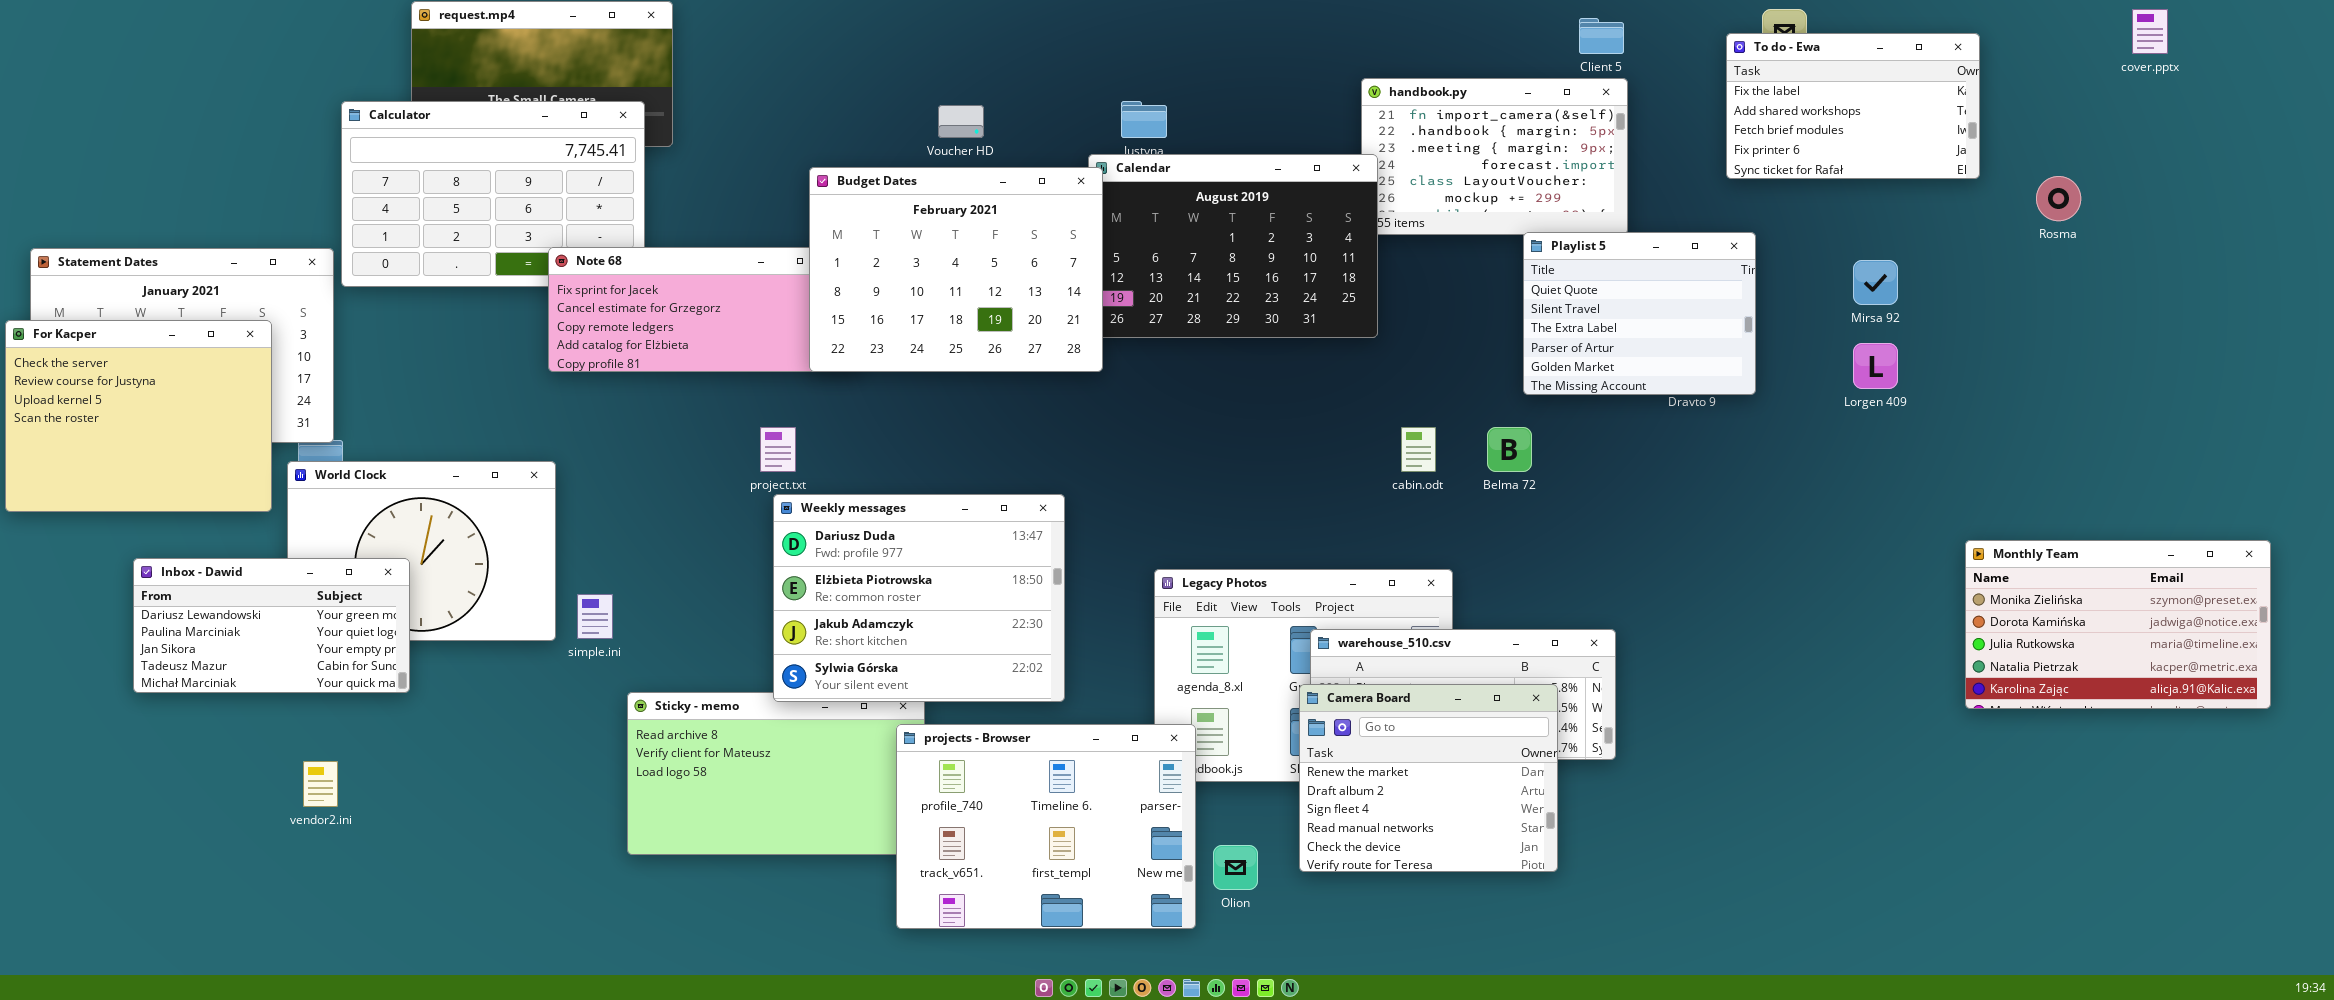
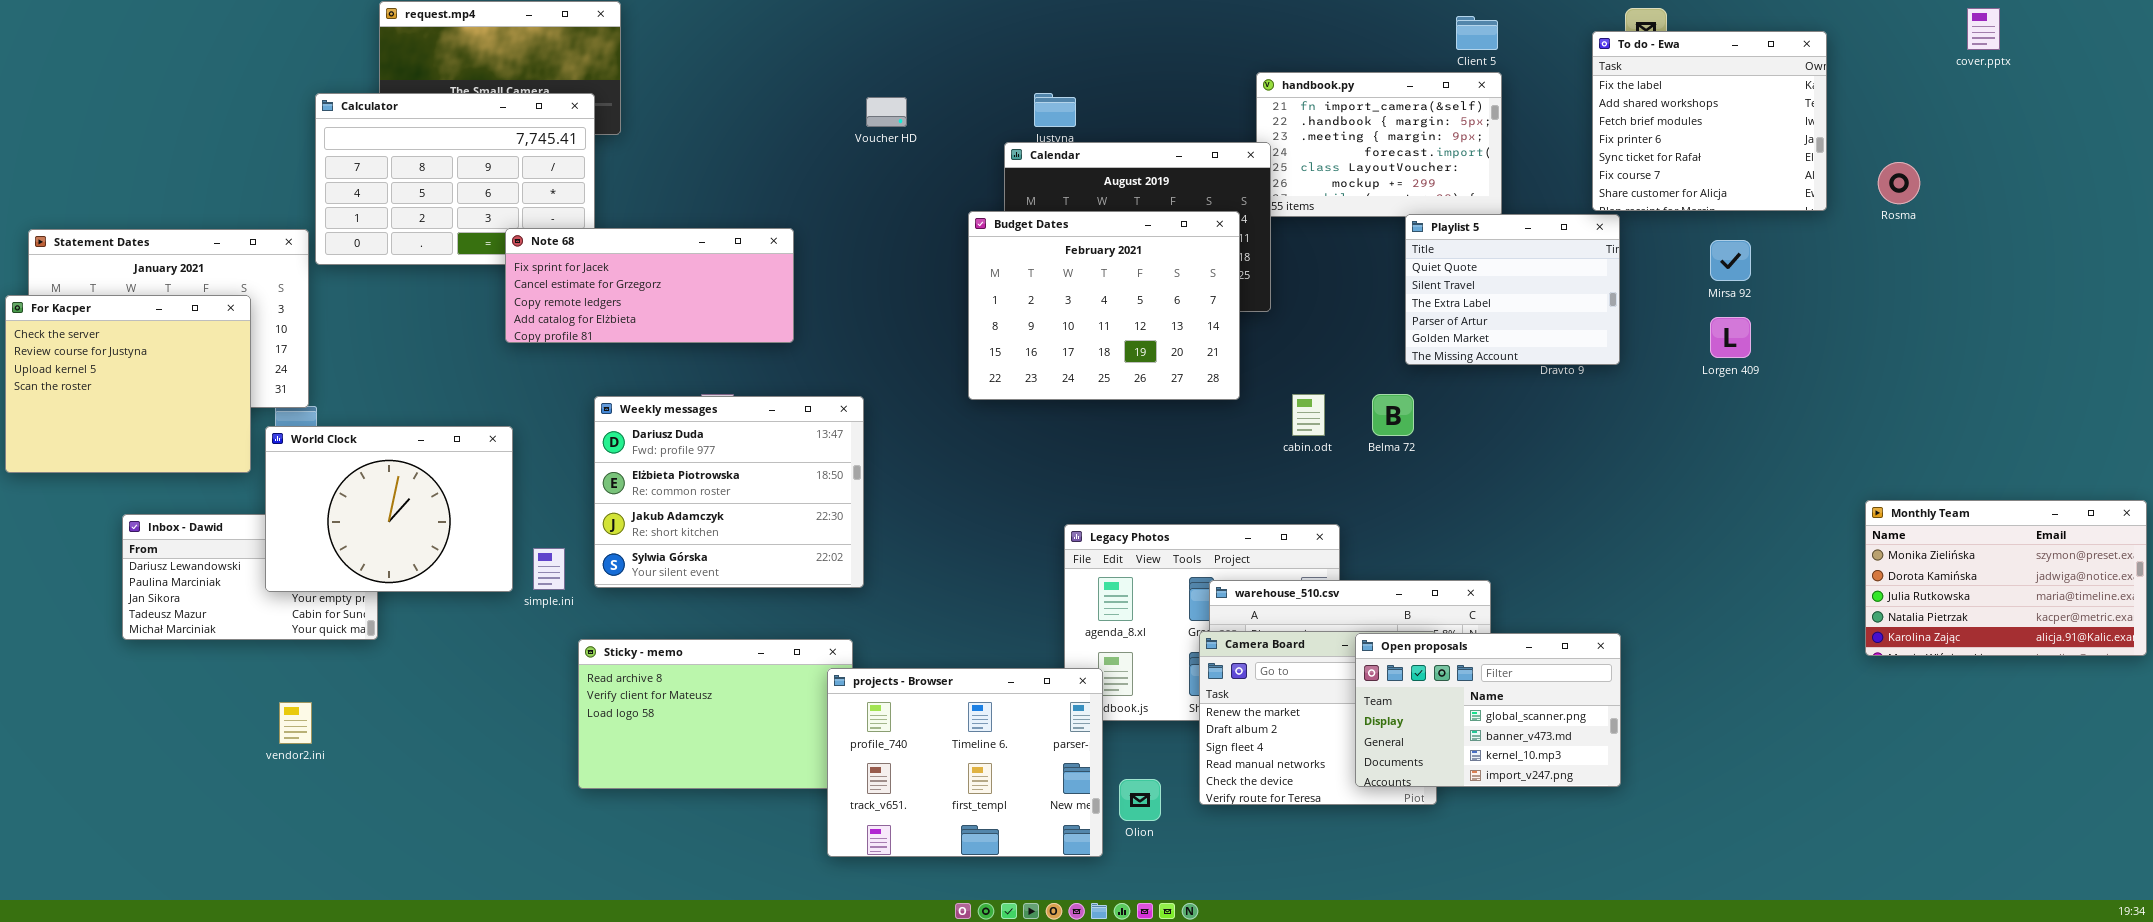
To do - Ewa: [1726,33,1980,179] -> [1592,31,1827,211], resized
Budget Dates: [809,167,1103,372] -> [968,211,1240,400], moved
World Clock: [287,461,556,641] -> [265,426,513,592], raised
Weekly messages: [773,494,1065,702] -> [594,396,864,588], moved
Monthly Team: [1965,540,2271,709] -> [1865,500,2147,656], moved
Open proposals: none -> [1355,633,1621,787], opened

